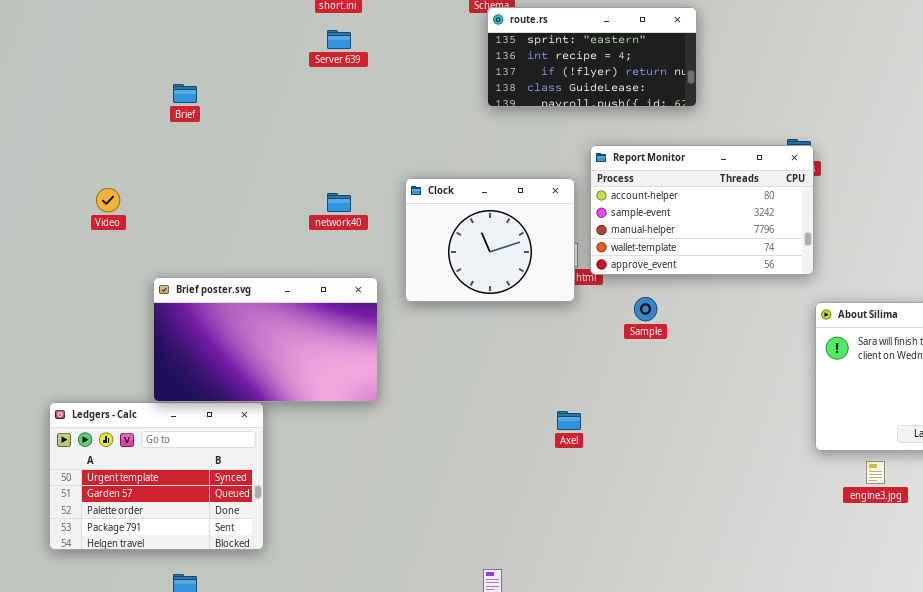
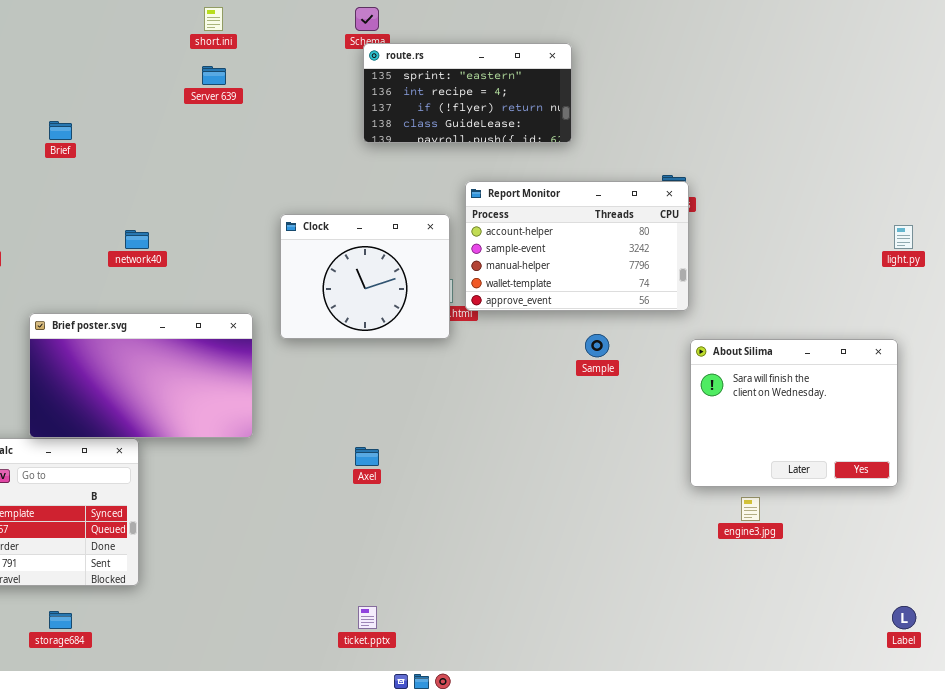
network40: [327,193,351,212] -> [125,230,149,249], moved
Sample: [634,297,657,321] -> [585,334,609,357], moved
Axel: [557,411,581,430] -> [355,447,379,466], moved

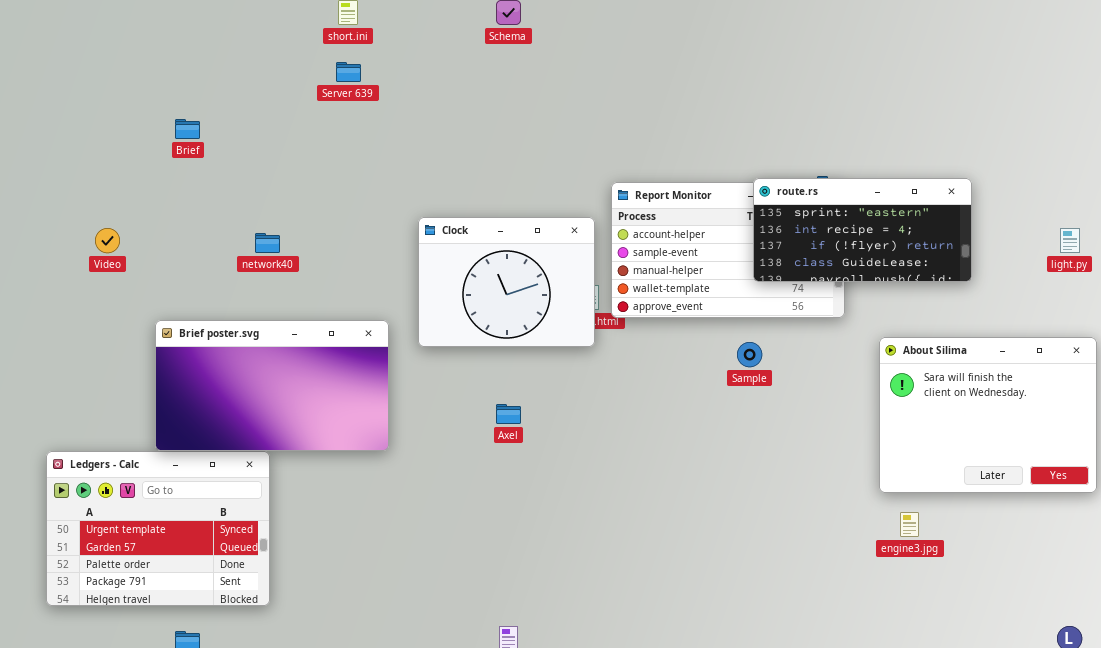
route.rs: [363,43,572,143] -> [753,178,972,282], moved
About Silima: [690,339,898,487] -> [879,337,1097,493], moved
Axel: [355,447,379,466] -> [496,404,521,424], moved

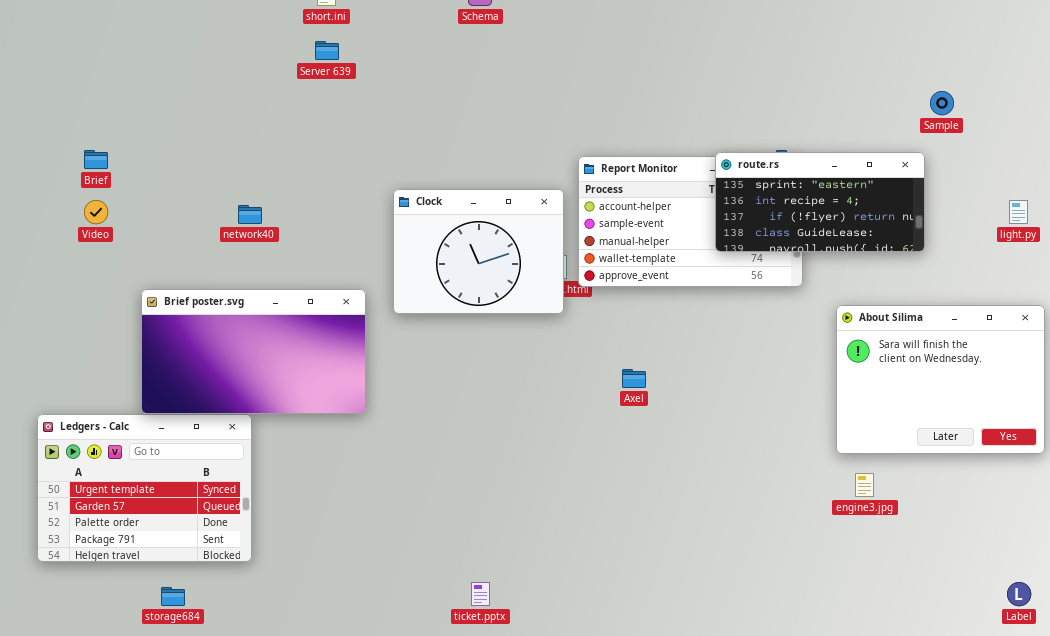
Brief: [175,119,200,139] -> [84,150,108,169], moved
Sample: [737,342,762,367] -> [930,91,954,115], moved
Axel: [496,404,521,424] -> [622,369,646,388], moved

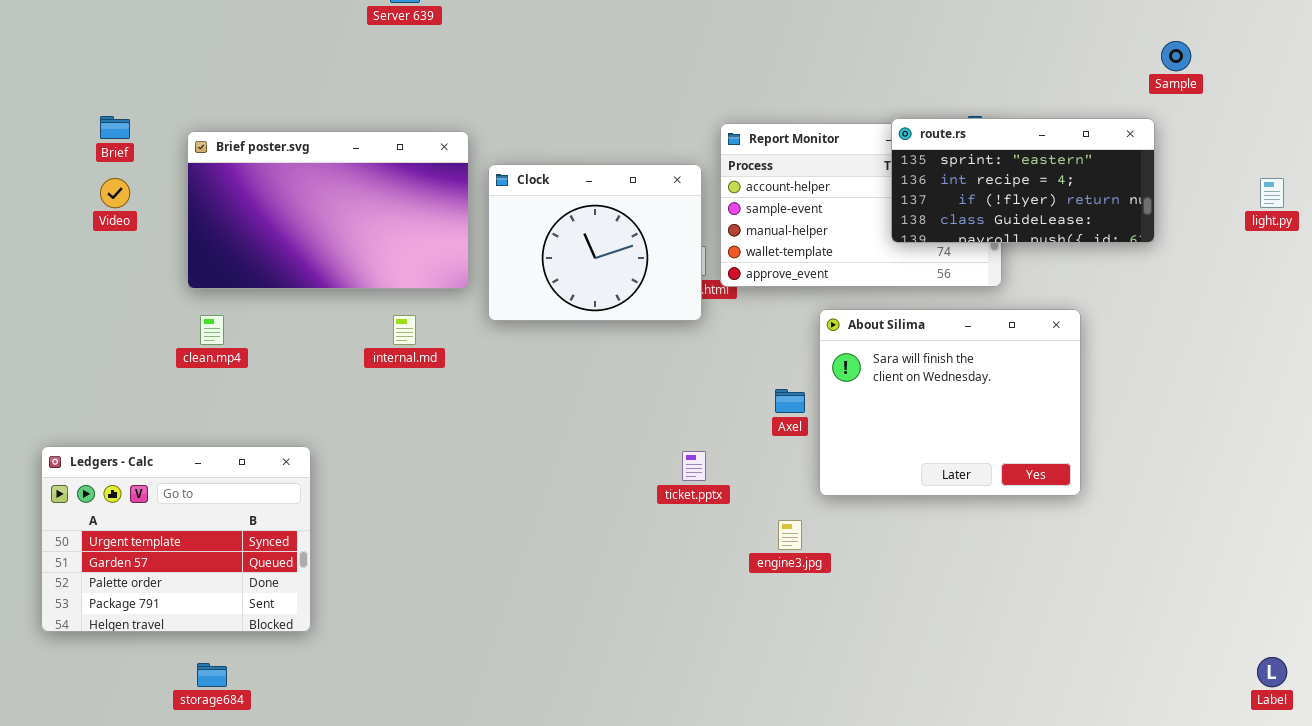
Brief poster.svg: [141,289,366,414] -> [187,131,469,289], moved
About Silima: [836,305,1045,454] -> [819,309,1081,496], moved
engine3.jpg: [855,473,874,497] -> [778,520,802,550], moved
ticket.pptx: [471,582,490,606] -> [682,451,706,481], moved

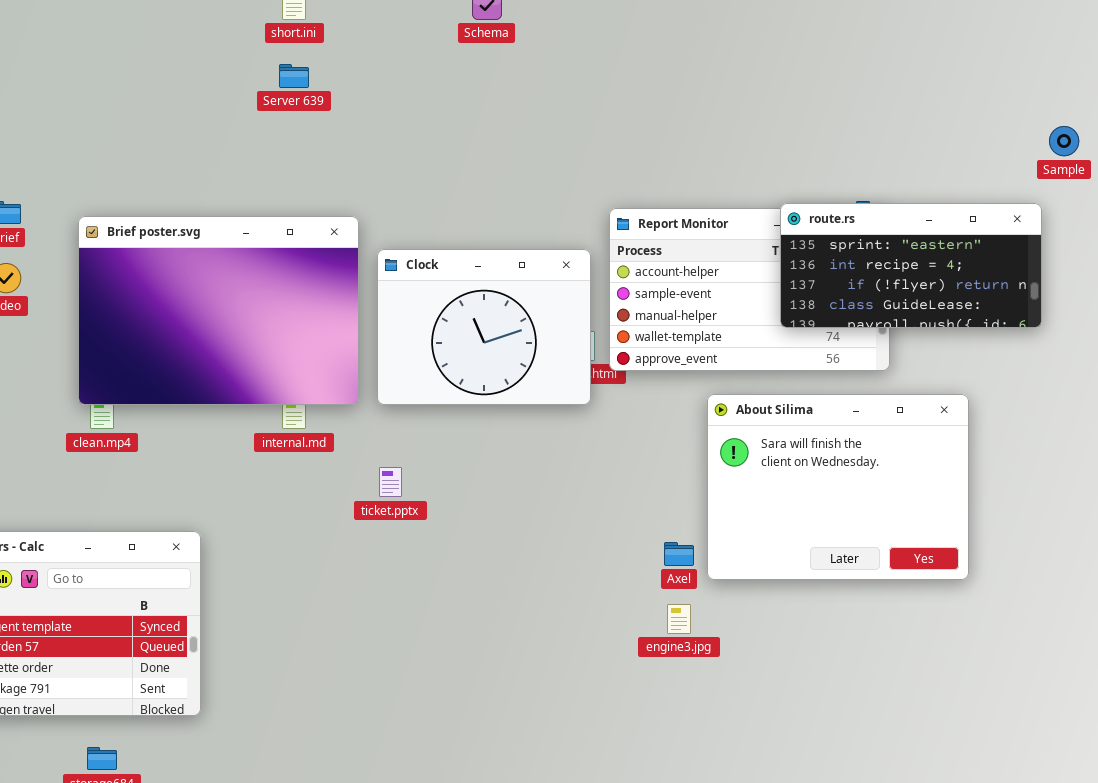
Brief poster.svg: [187,131,469,289] -> [78,216,359,405], resized
Axel: [775,389,805,413] -> [664,542,694,566], moved
ticket.pptx: [682,451,706,481] -> [379,467,402,497], moved

